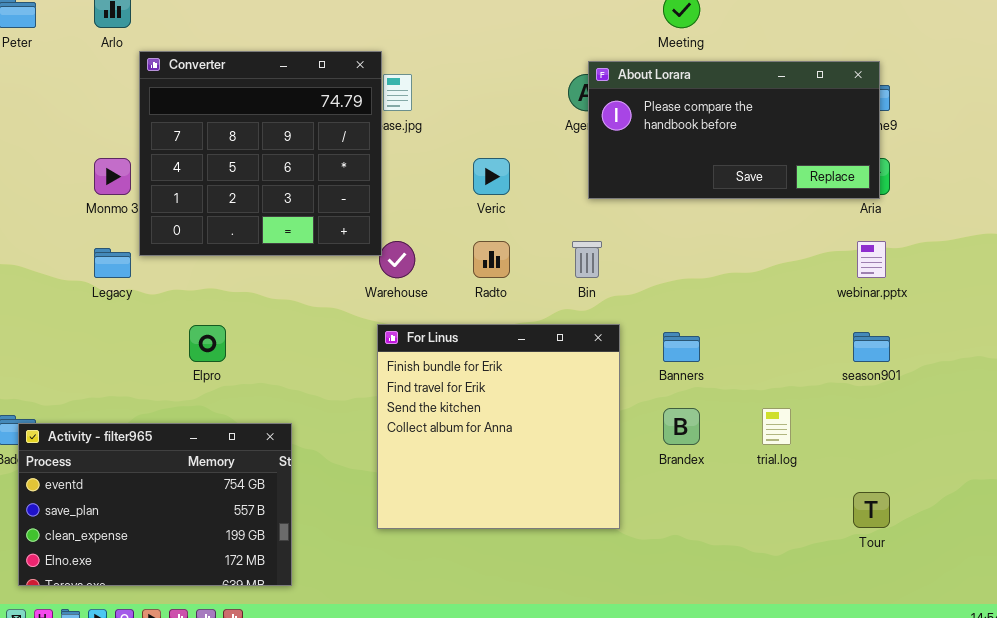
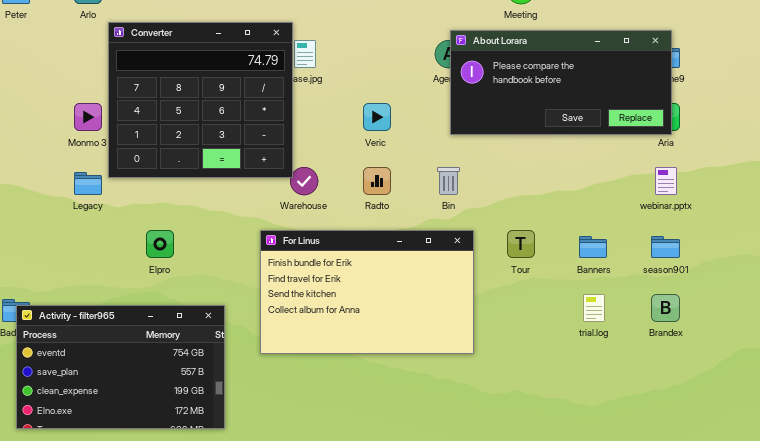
For Linus: [377,324,620,529] -> [260,230,474,354], resized
Banners: [663,332,700,362] -> [579,236,607,258], moved
Brandex: [663,408,700,445] -> [651,294,680,322], moved
Tour: [853,492,890,528] -> [507,230,535,258], moved

